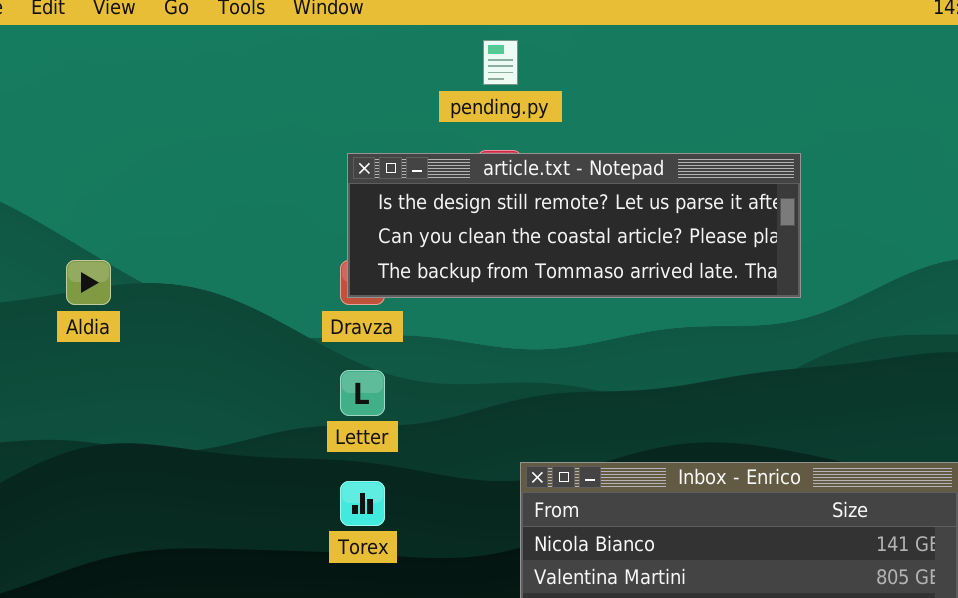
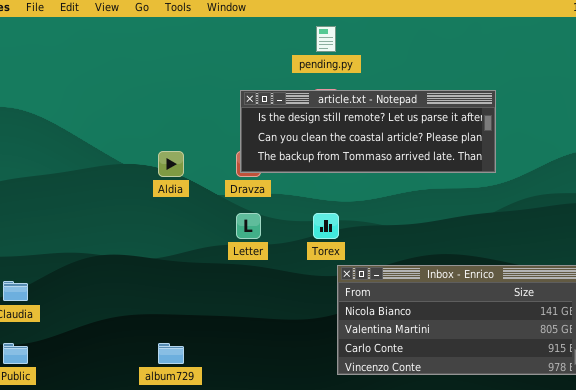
Aldia: [66,260,111,305] -> [158,151,184,177], moved
Torex: [340,481,385,526] -> [313,213,339,239], moved

